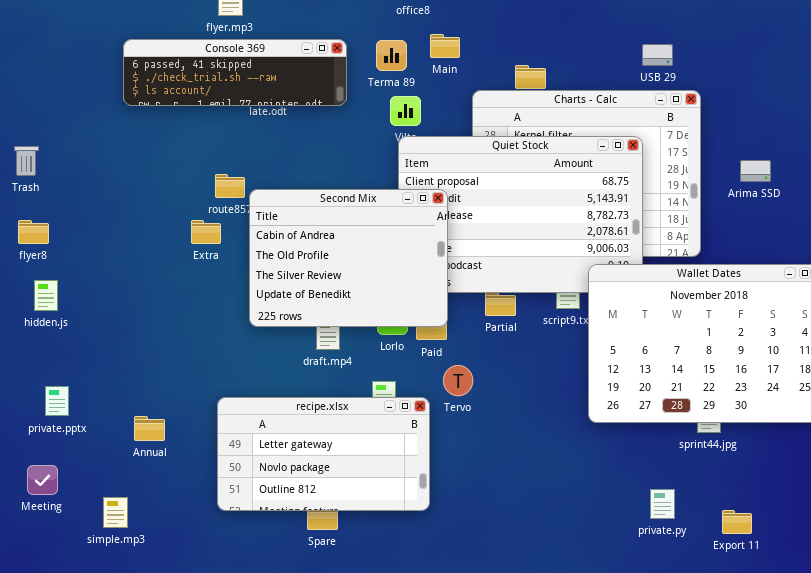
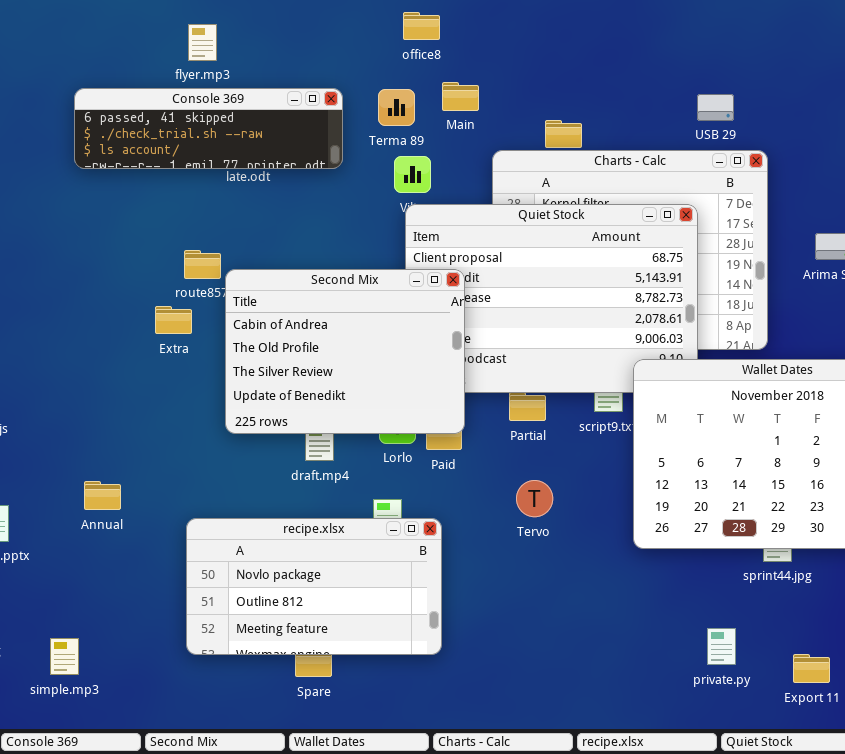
Tervo: [443,365,473,396] -> [516,480,553,517], moved
recipe.xlsx: [217,397,430,511] -> [186,518,442,655], scrolled down 1 row
Annual: [134,416,165,441] -> [84,481,121,510], moved

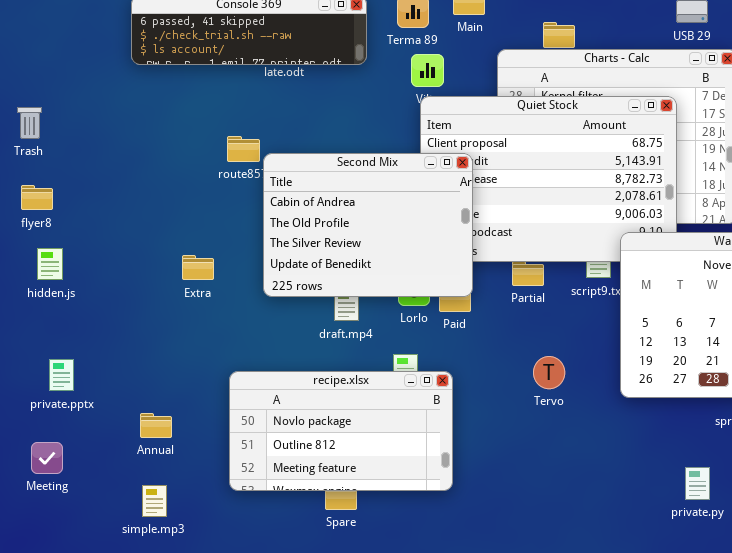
Extra: [155,306,192,334] -> [182,255,214,280], moved
Tervo: [516,480,553,517] -> [533,356,565,389], moved
Annual: [84,481,121,510] -> [140,413,172,438], moved
simple.mp3: [50,638,79,675] -> [142,485,167,517], moved

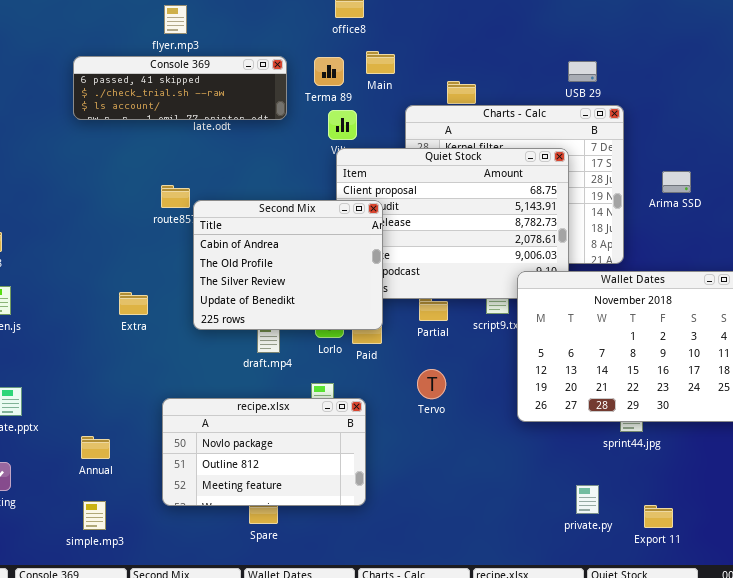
Tervo: [533,356,565,389] -> [417,369,446,399], moved

